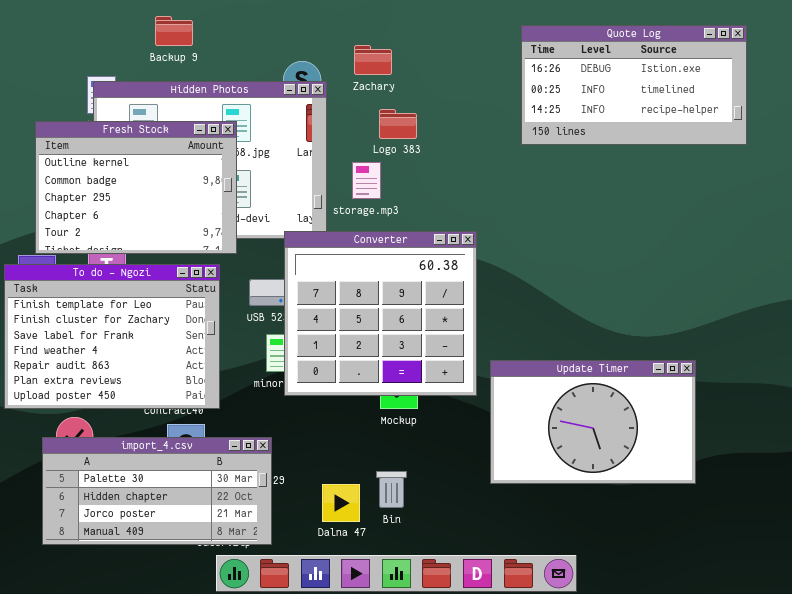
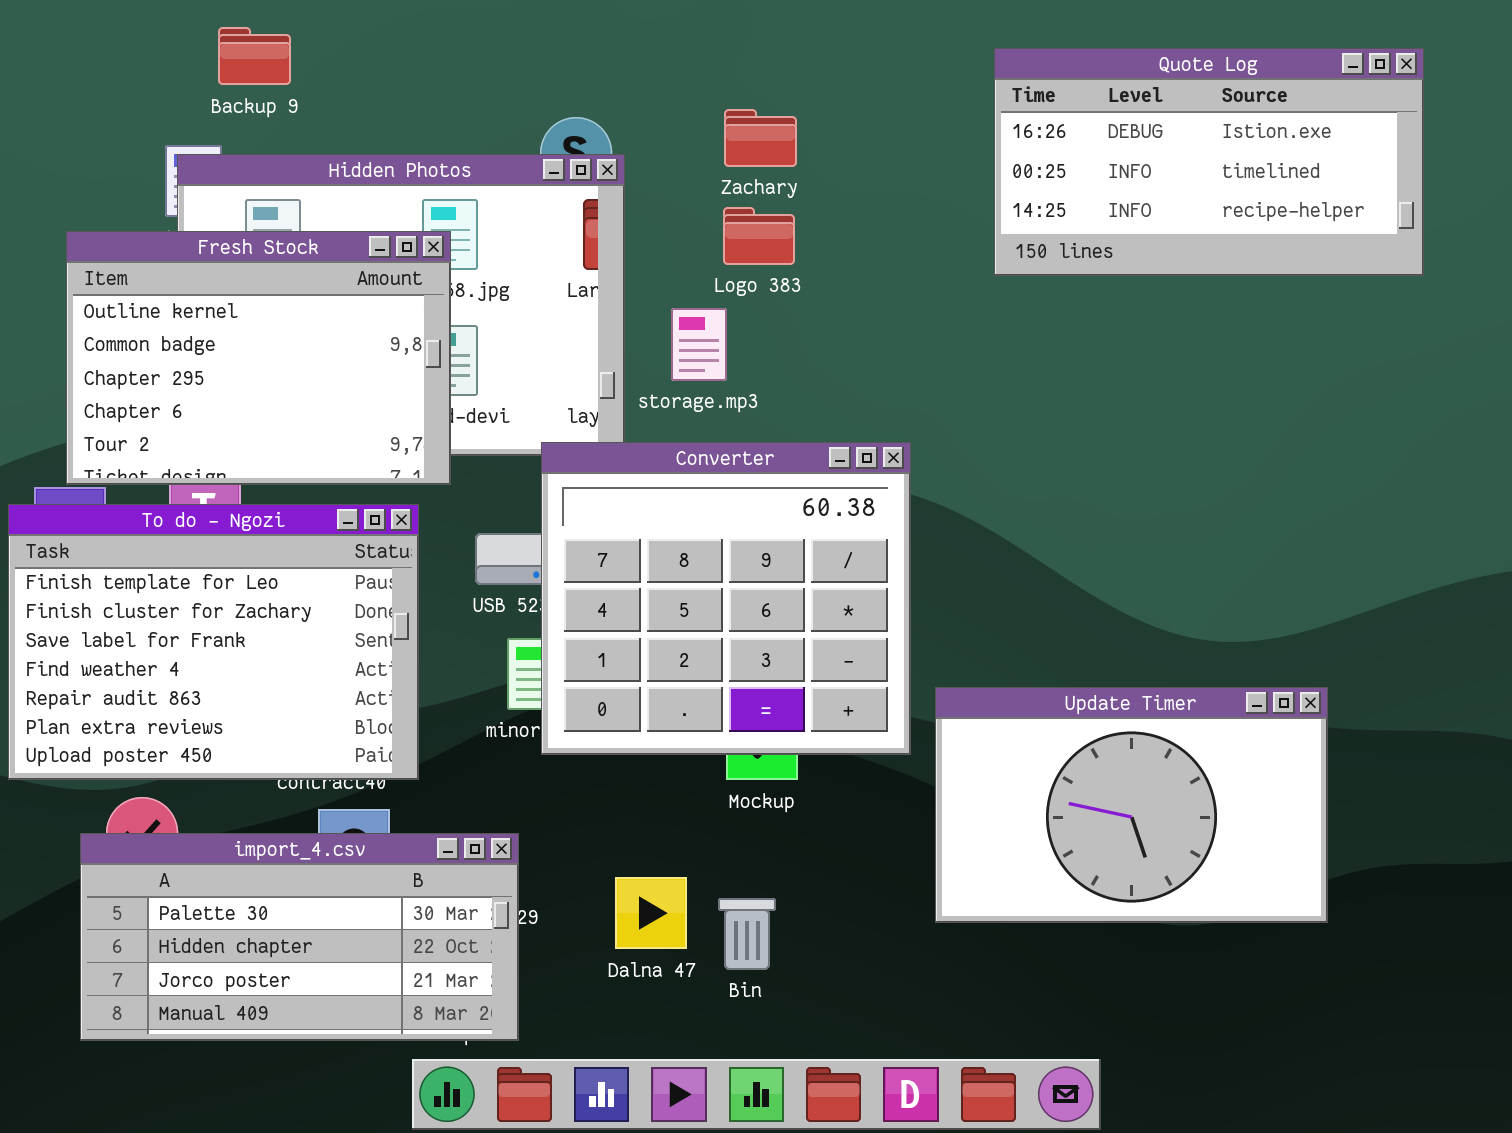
Backup 9: [155,16,193,46] -> [218,27,291,85], moved
Zachary: [354,45,392,75] -> [724,109,797,167], moved
Dalna 47: [322,484,360,522] -> [615,877,687,949], moved

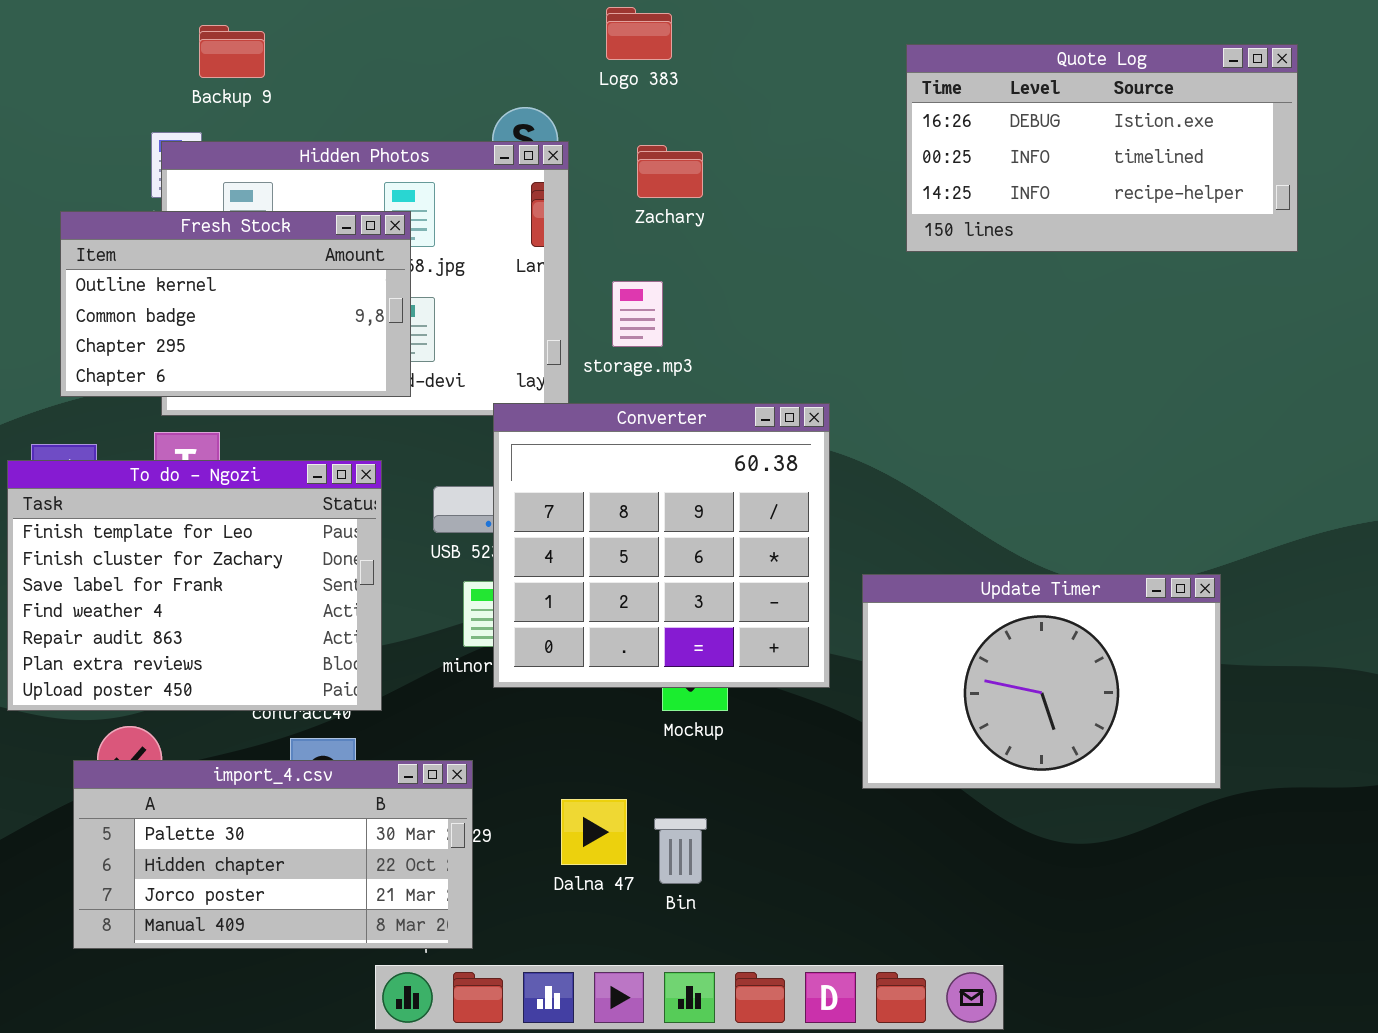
Zachary: [724,109,797,167] -> [637,145,703,198], moved
Logo 383: [723,207,795,265] -> [606,7,672,60], moved
Fresh Stock: [66,231,451,485] -> [60,211,411,397], resized
Update Timer: [935,687,1328,923] -> [862,574,1221,789], moved

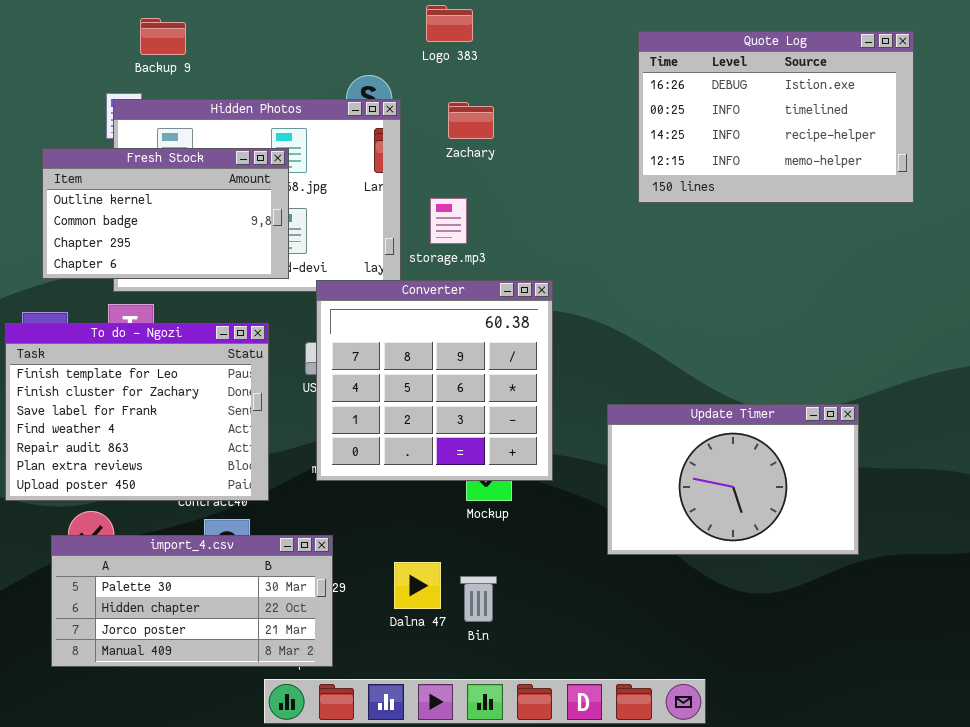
Quote Log: [906,44,1298,252] -> [638,31,914,203], resized
Converter: [493,403,830,688] -> [316,280,553,481], moved

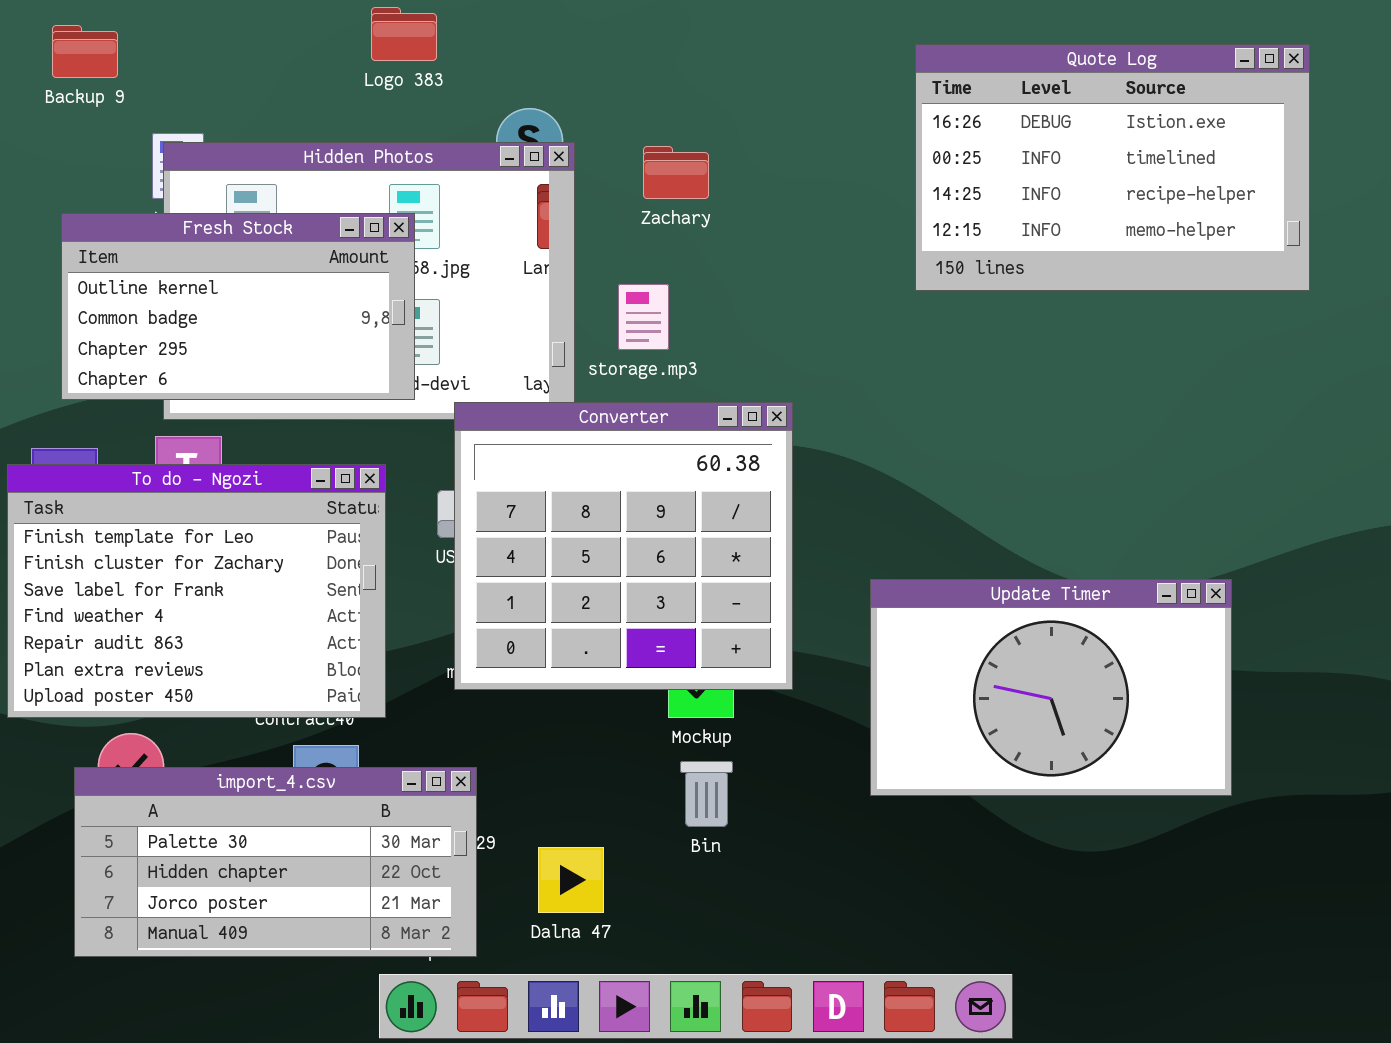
Logo 383: [426,5,473,42] -> [371,7,437,61], moved
Backup 9: [140,18,186,55] -> [52,25,118,78], moved
Dalna 47: [394,562,441,609] -> [538,847,604,913], moved
Bin: [460,576,497,622] -> [680,761,733,827], moved

